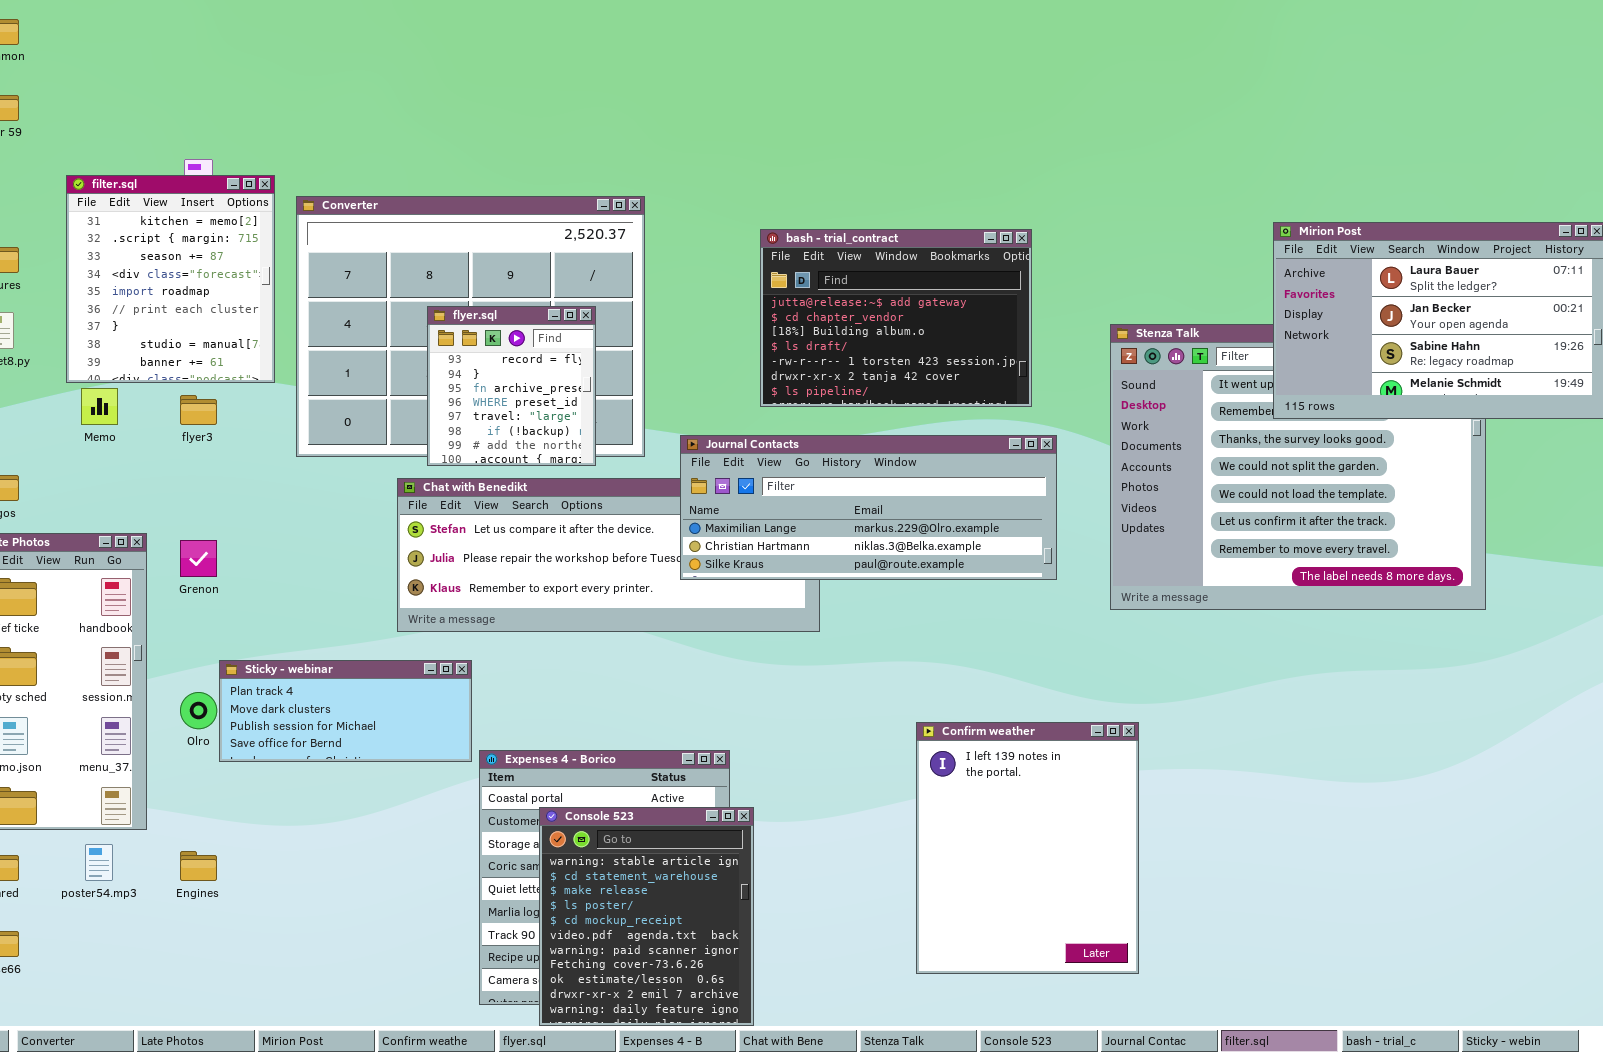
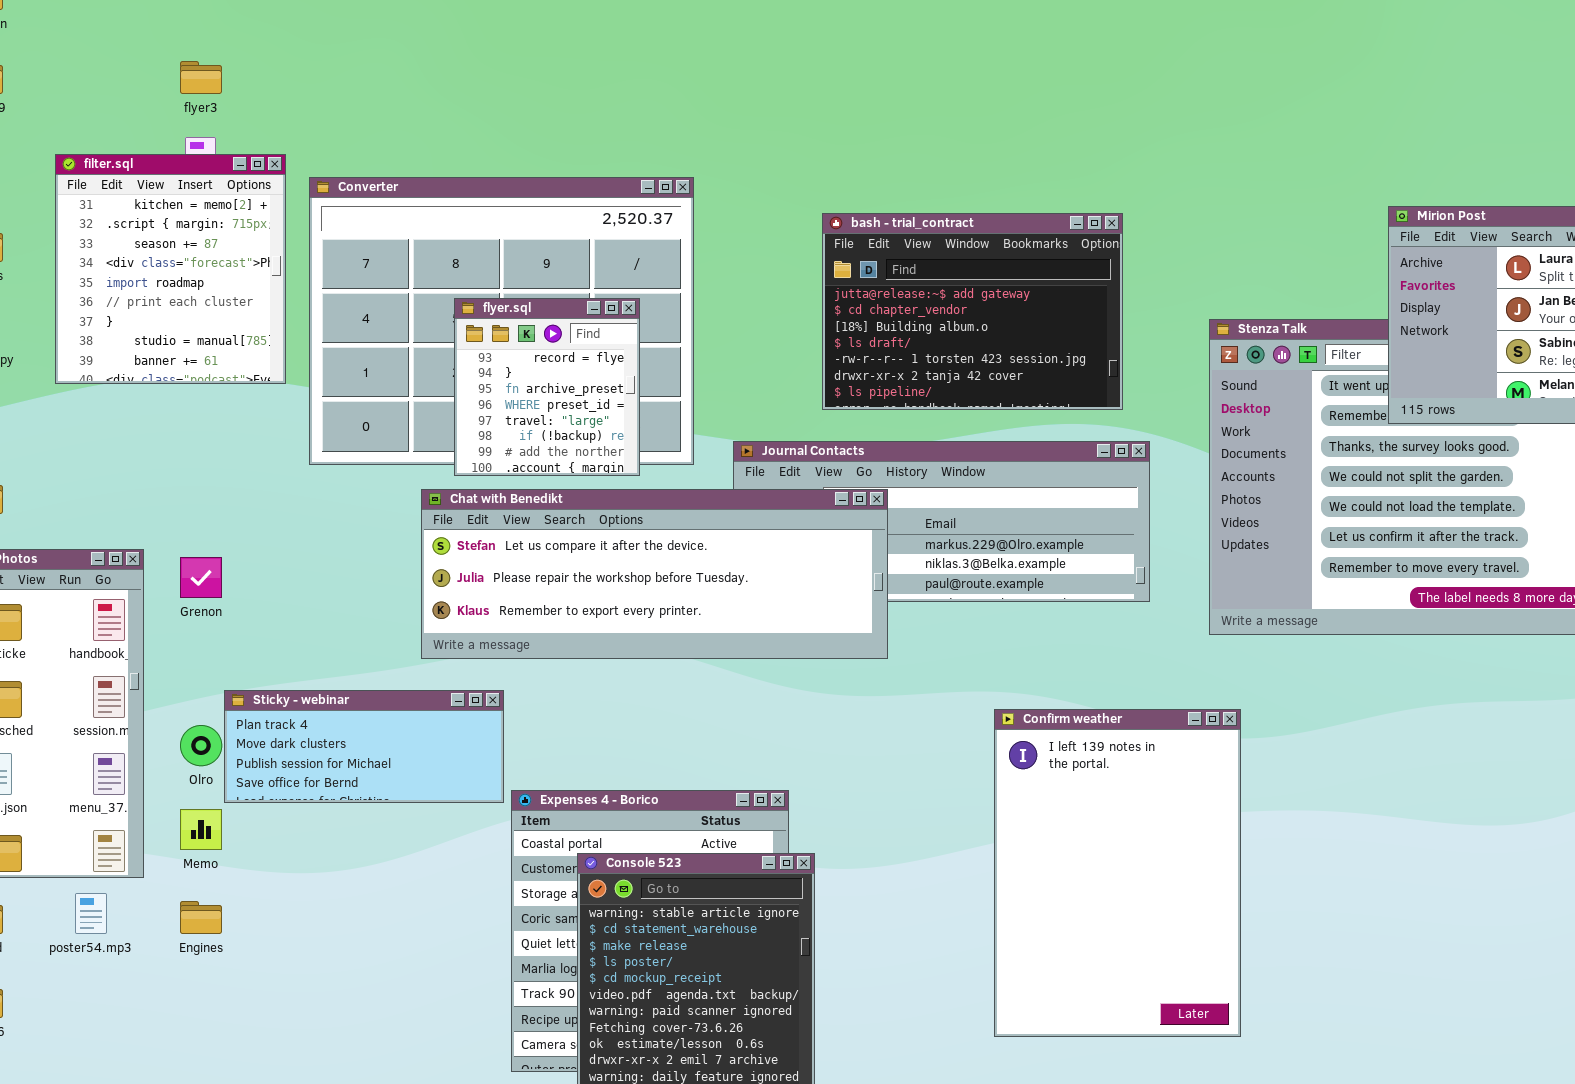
Memo: [81,388,118,425] -> [180,809,222,850], moved
flyer3: [180,395,217,425] -> [180,61,222,94], moved
Chat with Benedikt: [397,478,820,632] -> [421,489,888,659], raised
Confirm weather: [916,722,1139,974] -> [994,709,1241,1037], resized

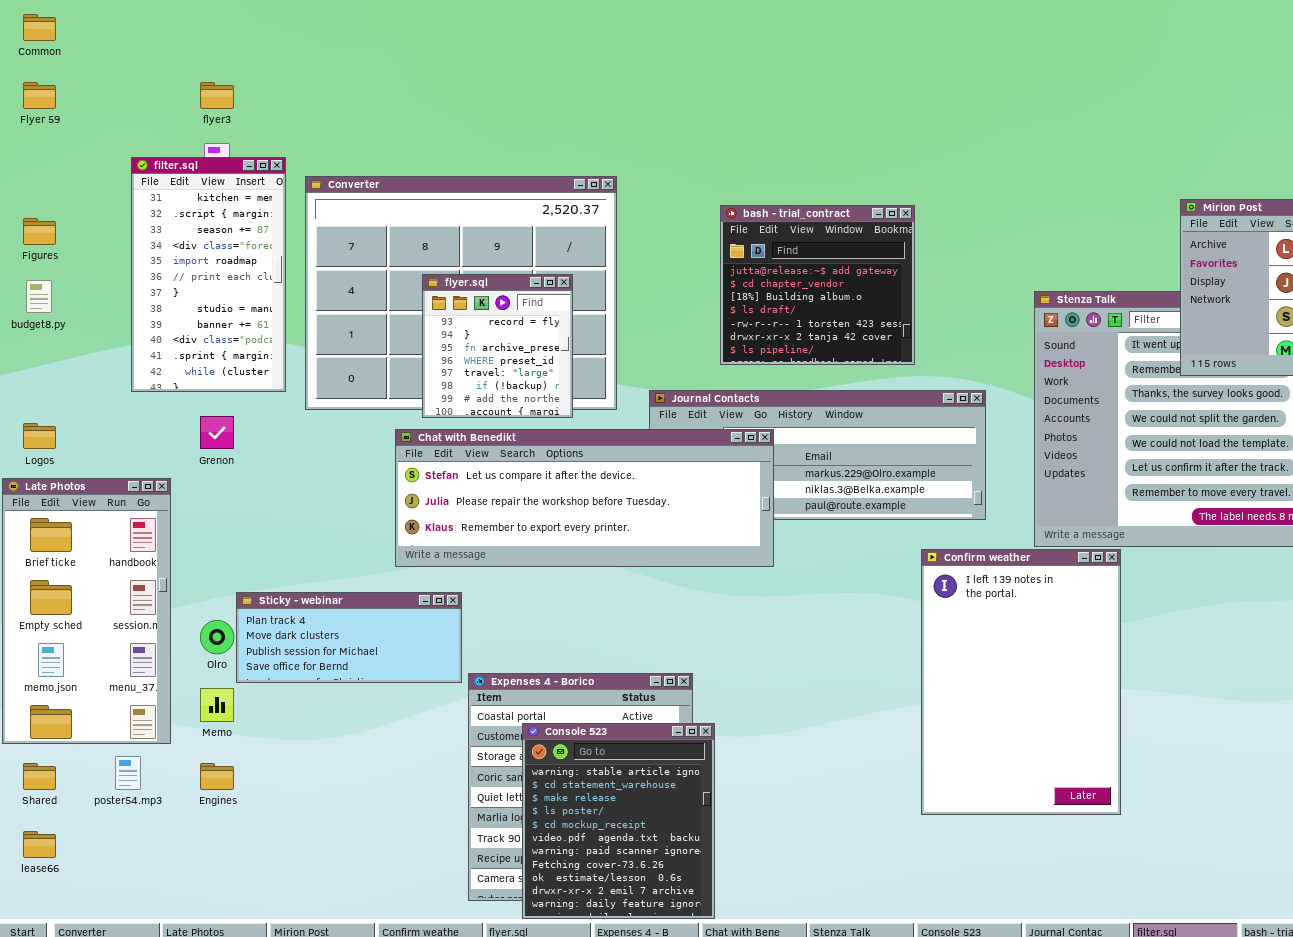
filter.sql: [55,154,286,384] -> [131,157,286,392], resized
bash - trial_contract: [822,213,1123,410] -> [720,205,915,365], resized
Grenon: [180,557,222,598] -> [200,416,234,449], moved
Confirm weather: [994,709,1241,1037] -> [921,549,1121,815], moved

